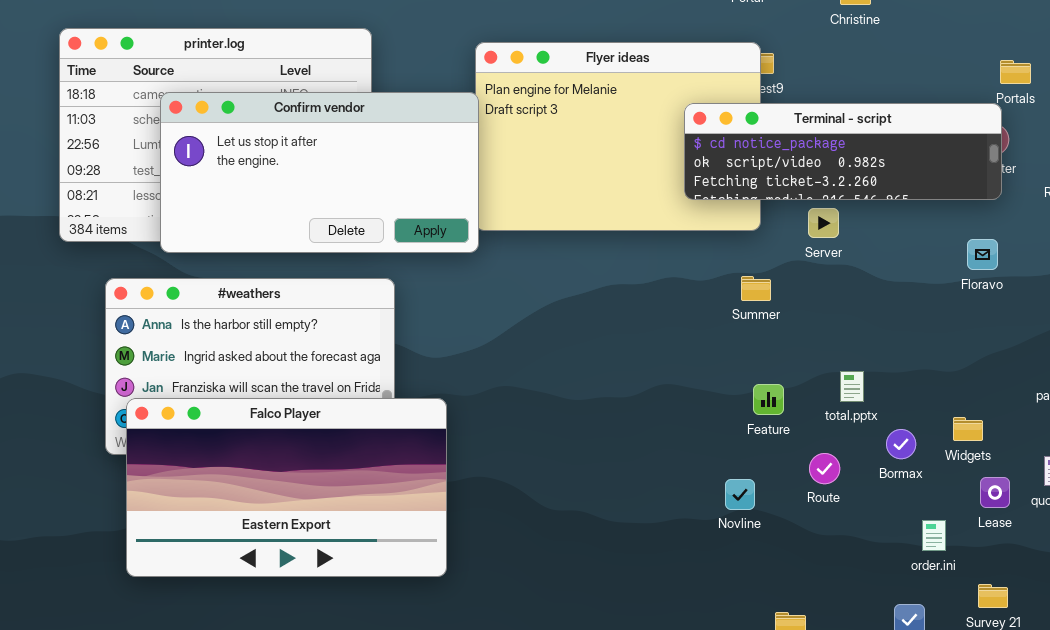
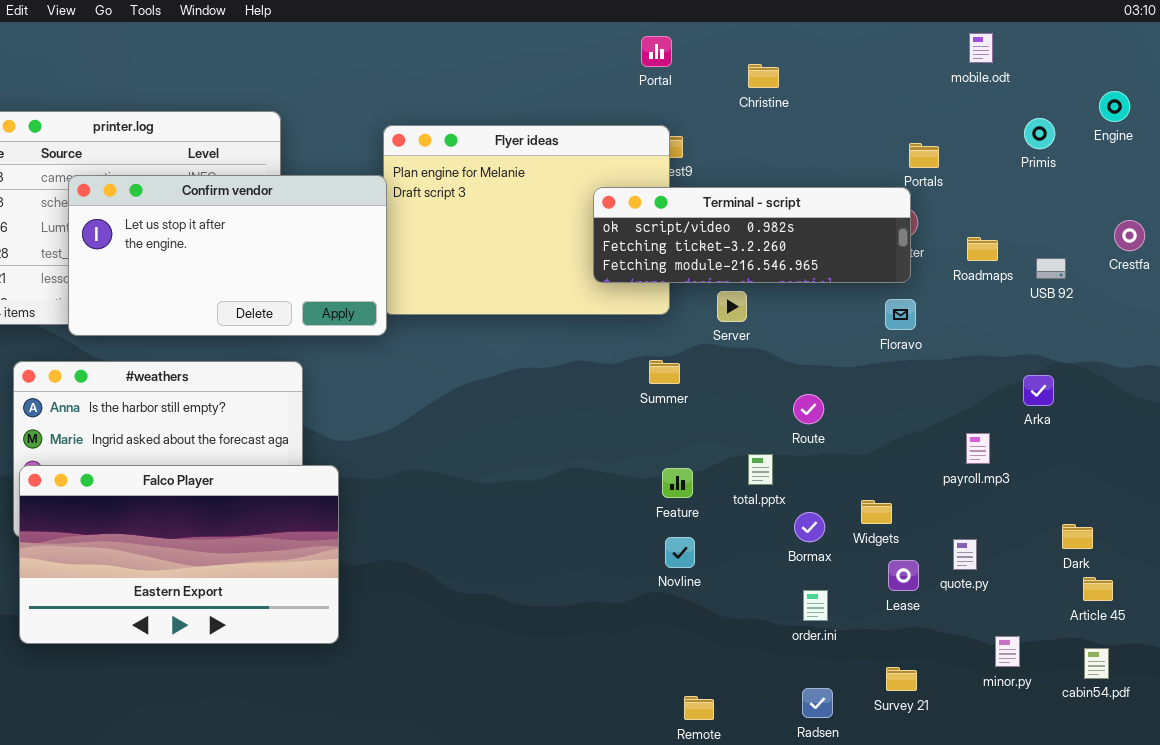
Terminal - script: [684,103,1002,200] -> [593,187,911,283], scrolled down 1 row
Floravo: [967,239,998,270] -> [885,299,916,330], moved
Falco Player: [126,398,447,577] -> [19,465,339,644], moved
Route: [809,453,840,484] -> [793,394,824,424], moved
Novline: [725,479,755,510] -> [665,537,695,568], moved
order.ini: [922,520,946,551] -> [803,590,828,621], moved

